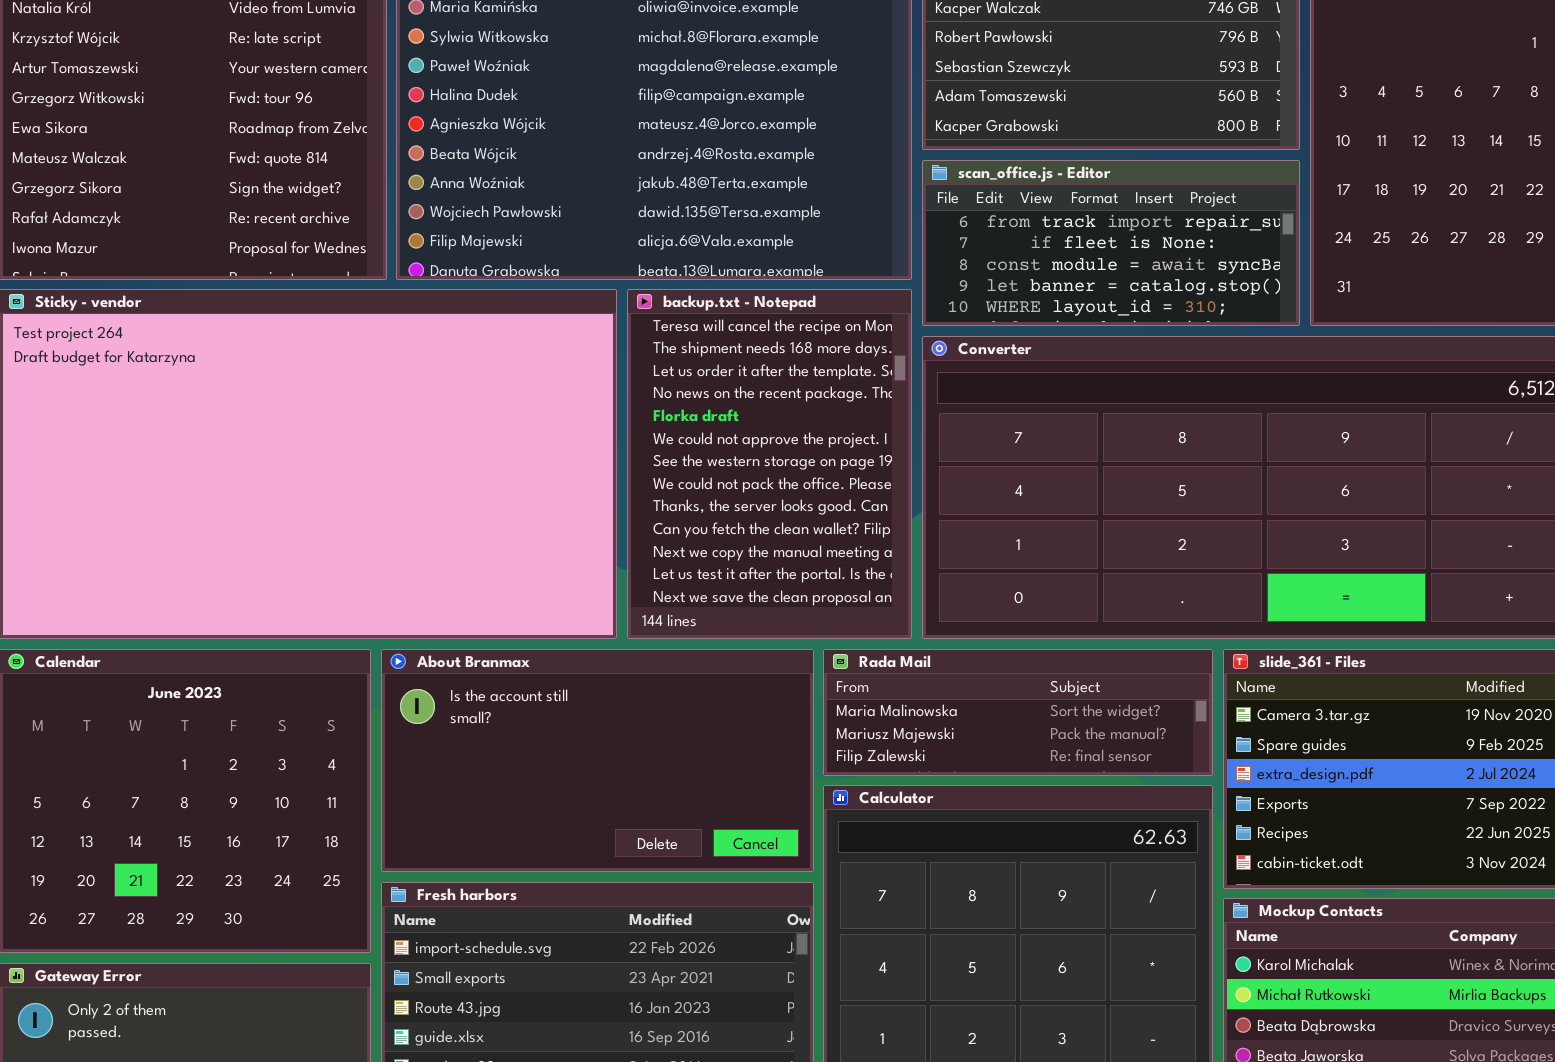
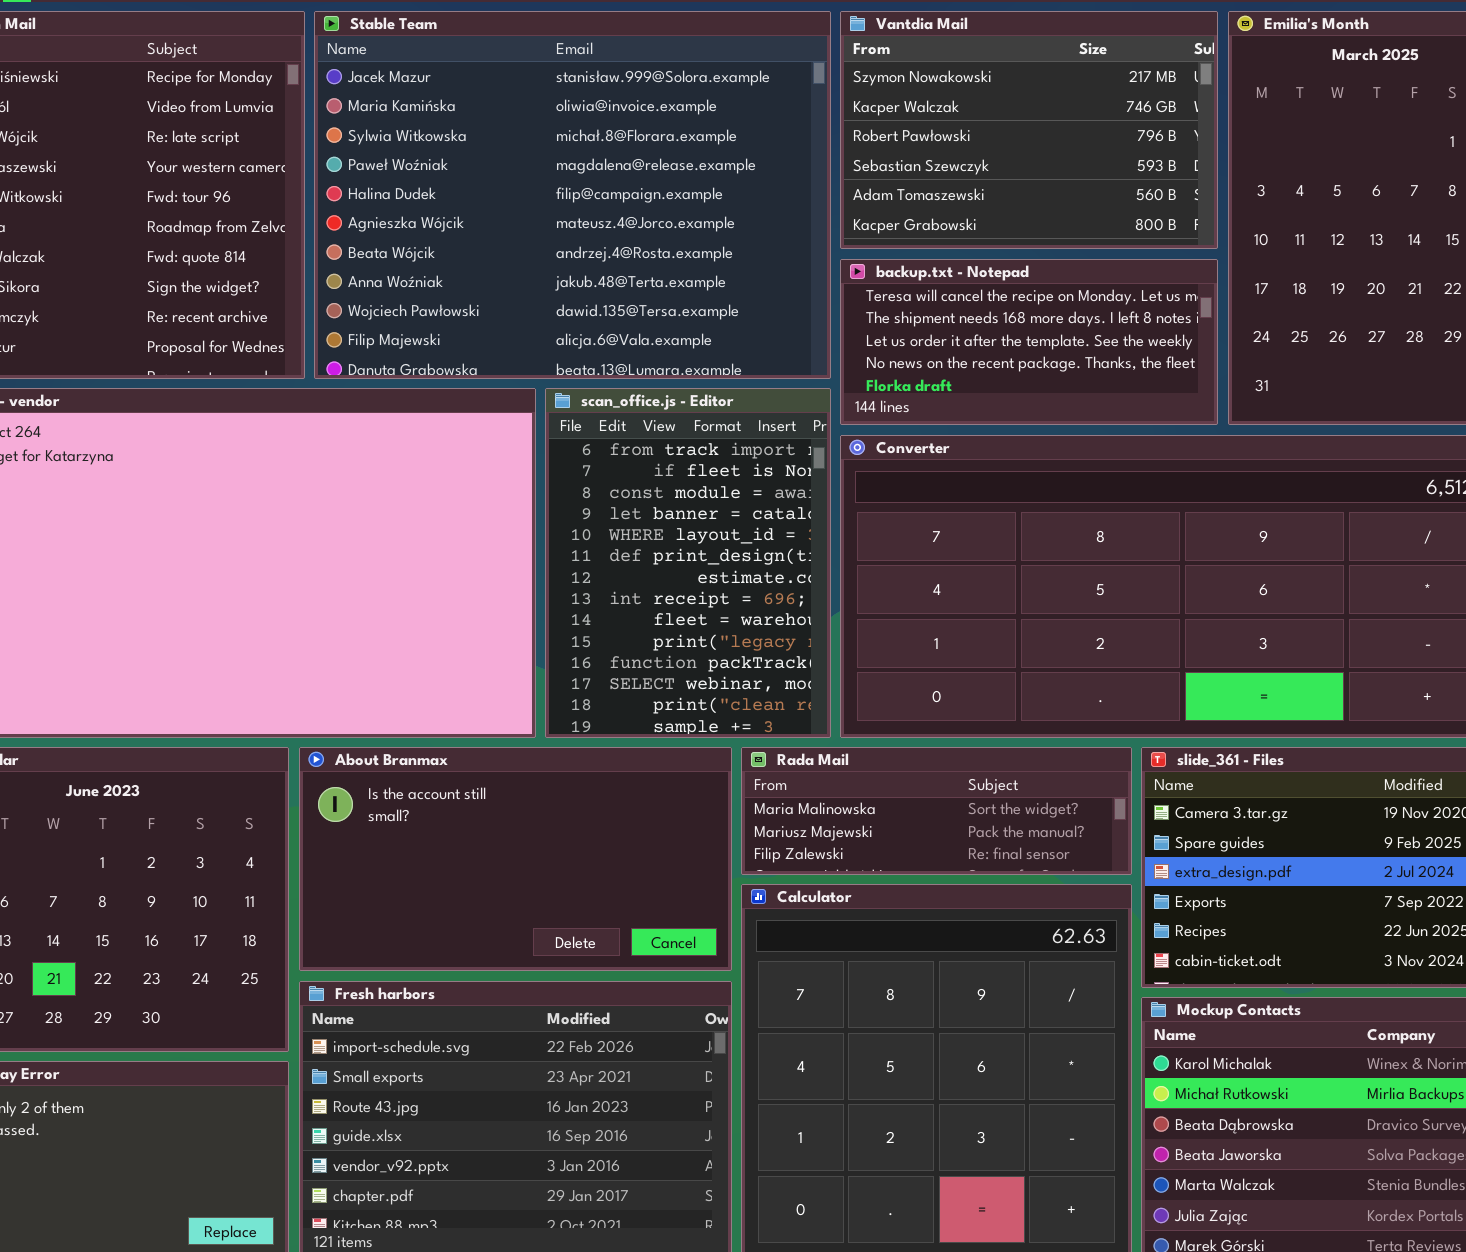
scan_office.js - Editor: [922,160,1300,326] -> [545,388,831,738], moved, resized
backup.txt - Notepad: [627,289,912,639] -> [840,259,1218,425], moved, resized

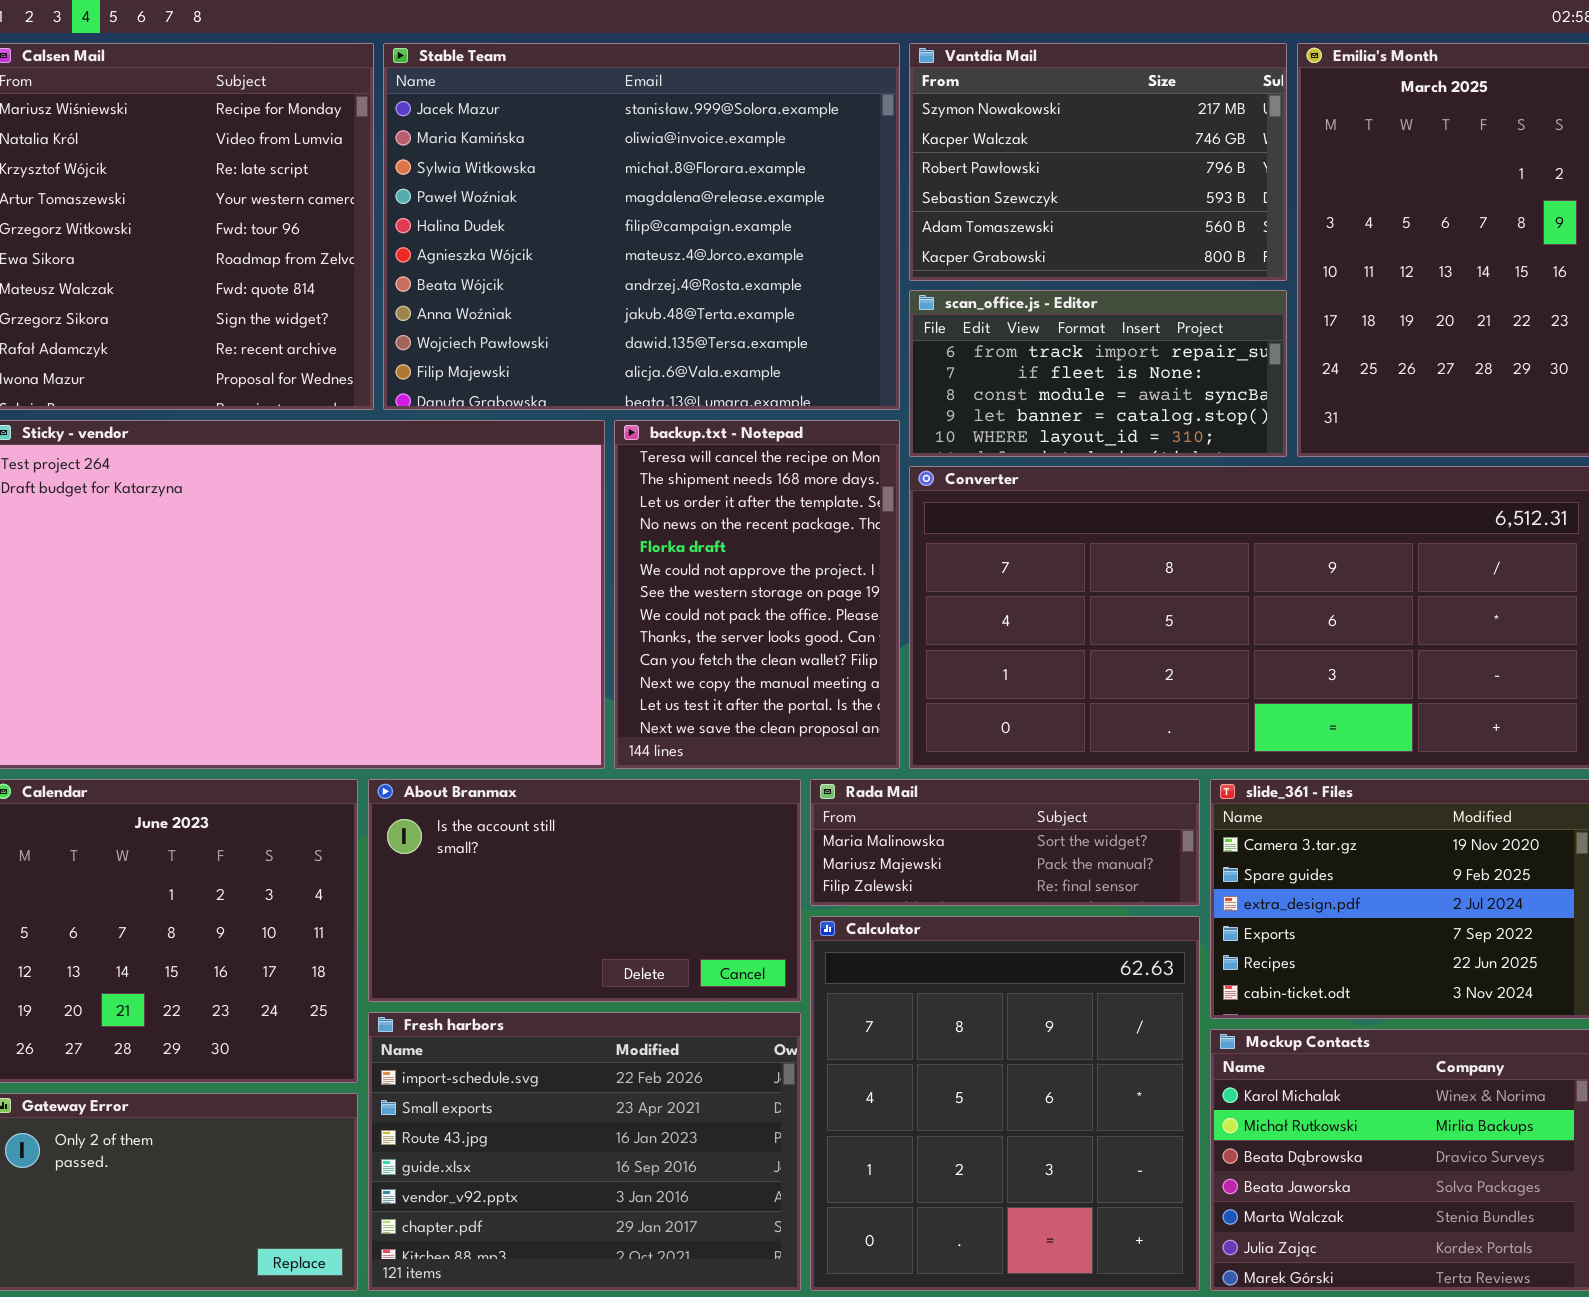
backup.txt - Notepad: [840,259,1218,425] -> [614,420,900,769], moved, resized
scan_office.js - Editor: [545,388,831,738] -> [909,290,1287,457], moved, resized

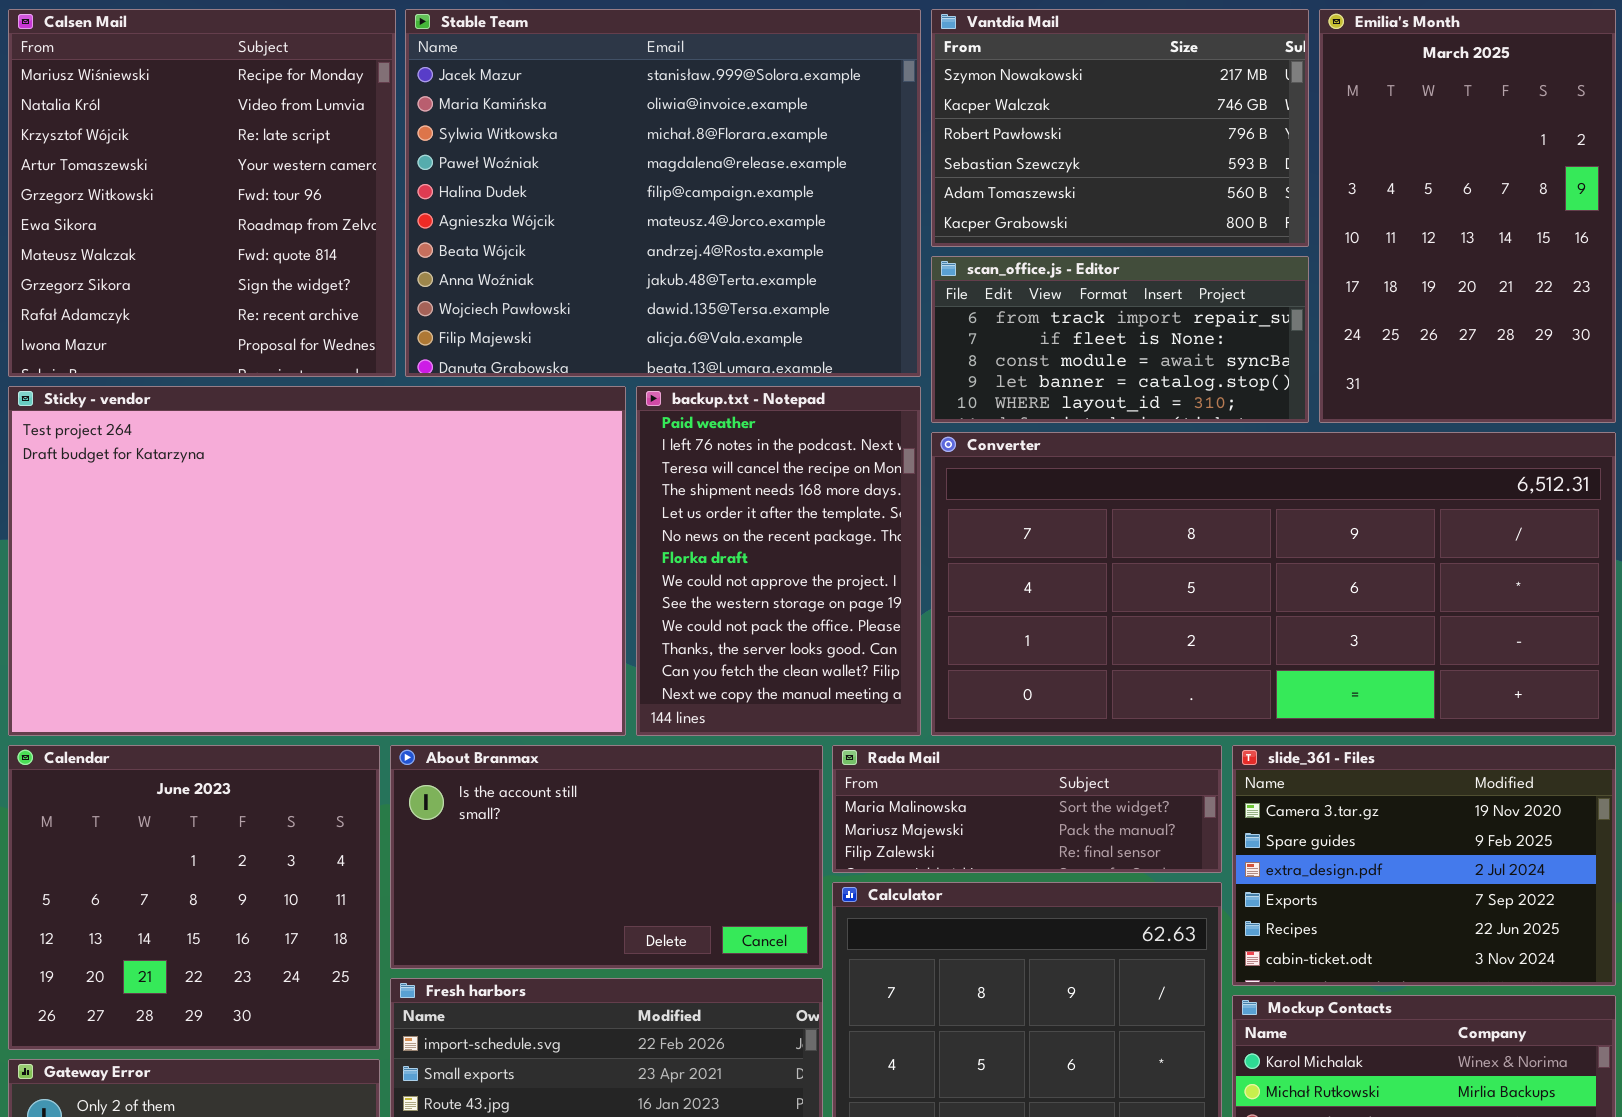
backup.txt - Notepad: [614,420,900,769] -> [636,386,921,736], scrolled up 2 rows

